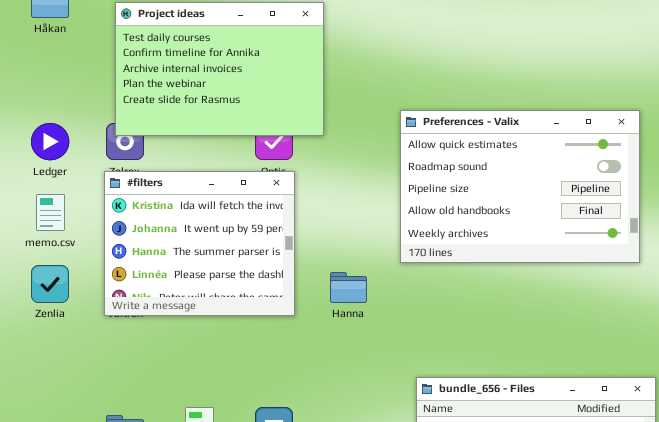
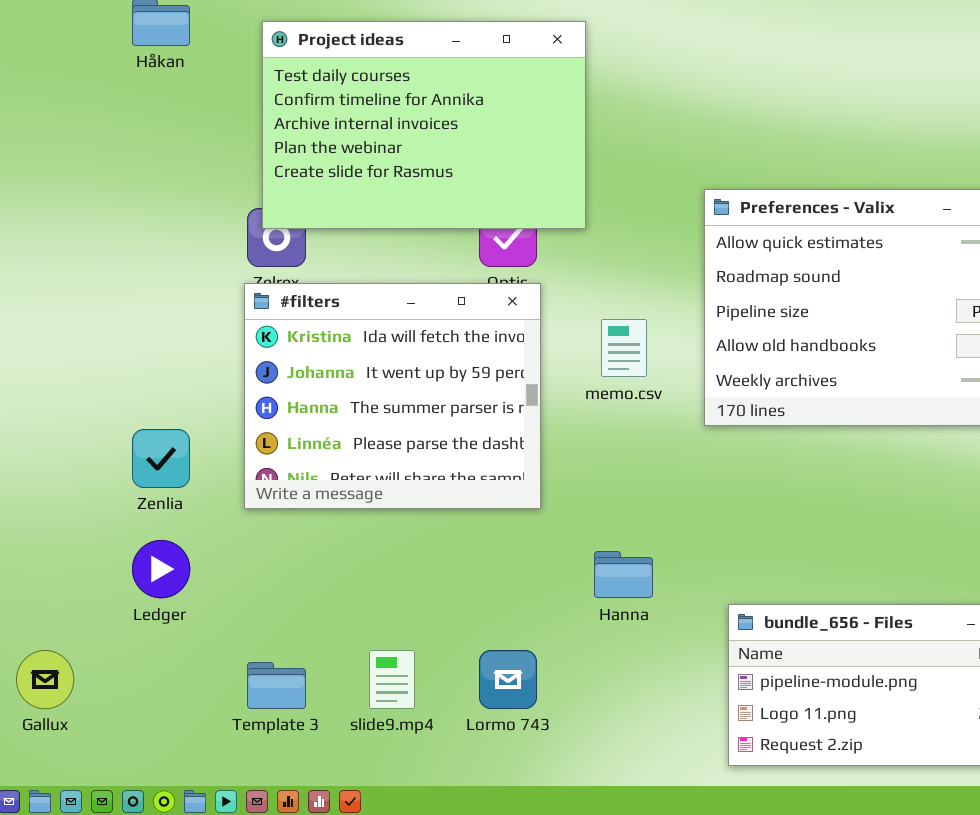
Ledger: [31,123,69,160] -> [132,540,190,598], moved
memo.csv: [36,194,65,231] -> [601,319,647,377], moved
Hanna: [330,272,367,303] -> [594,551,653,598], moved

